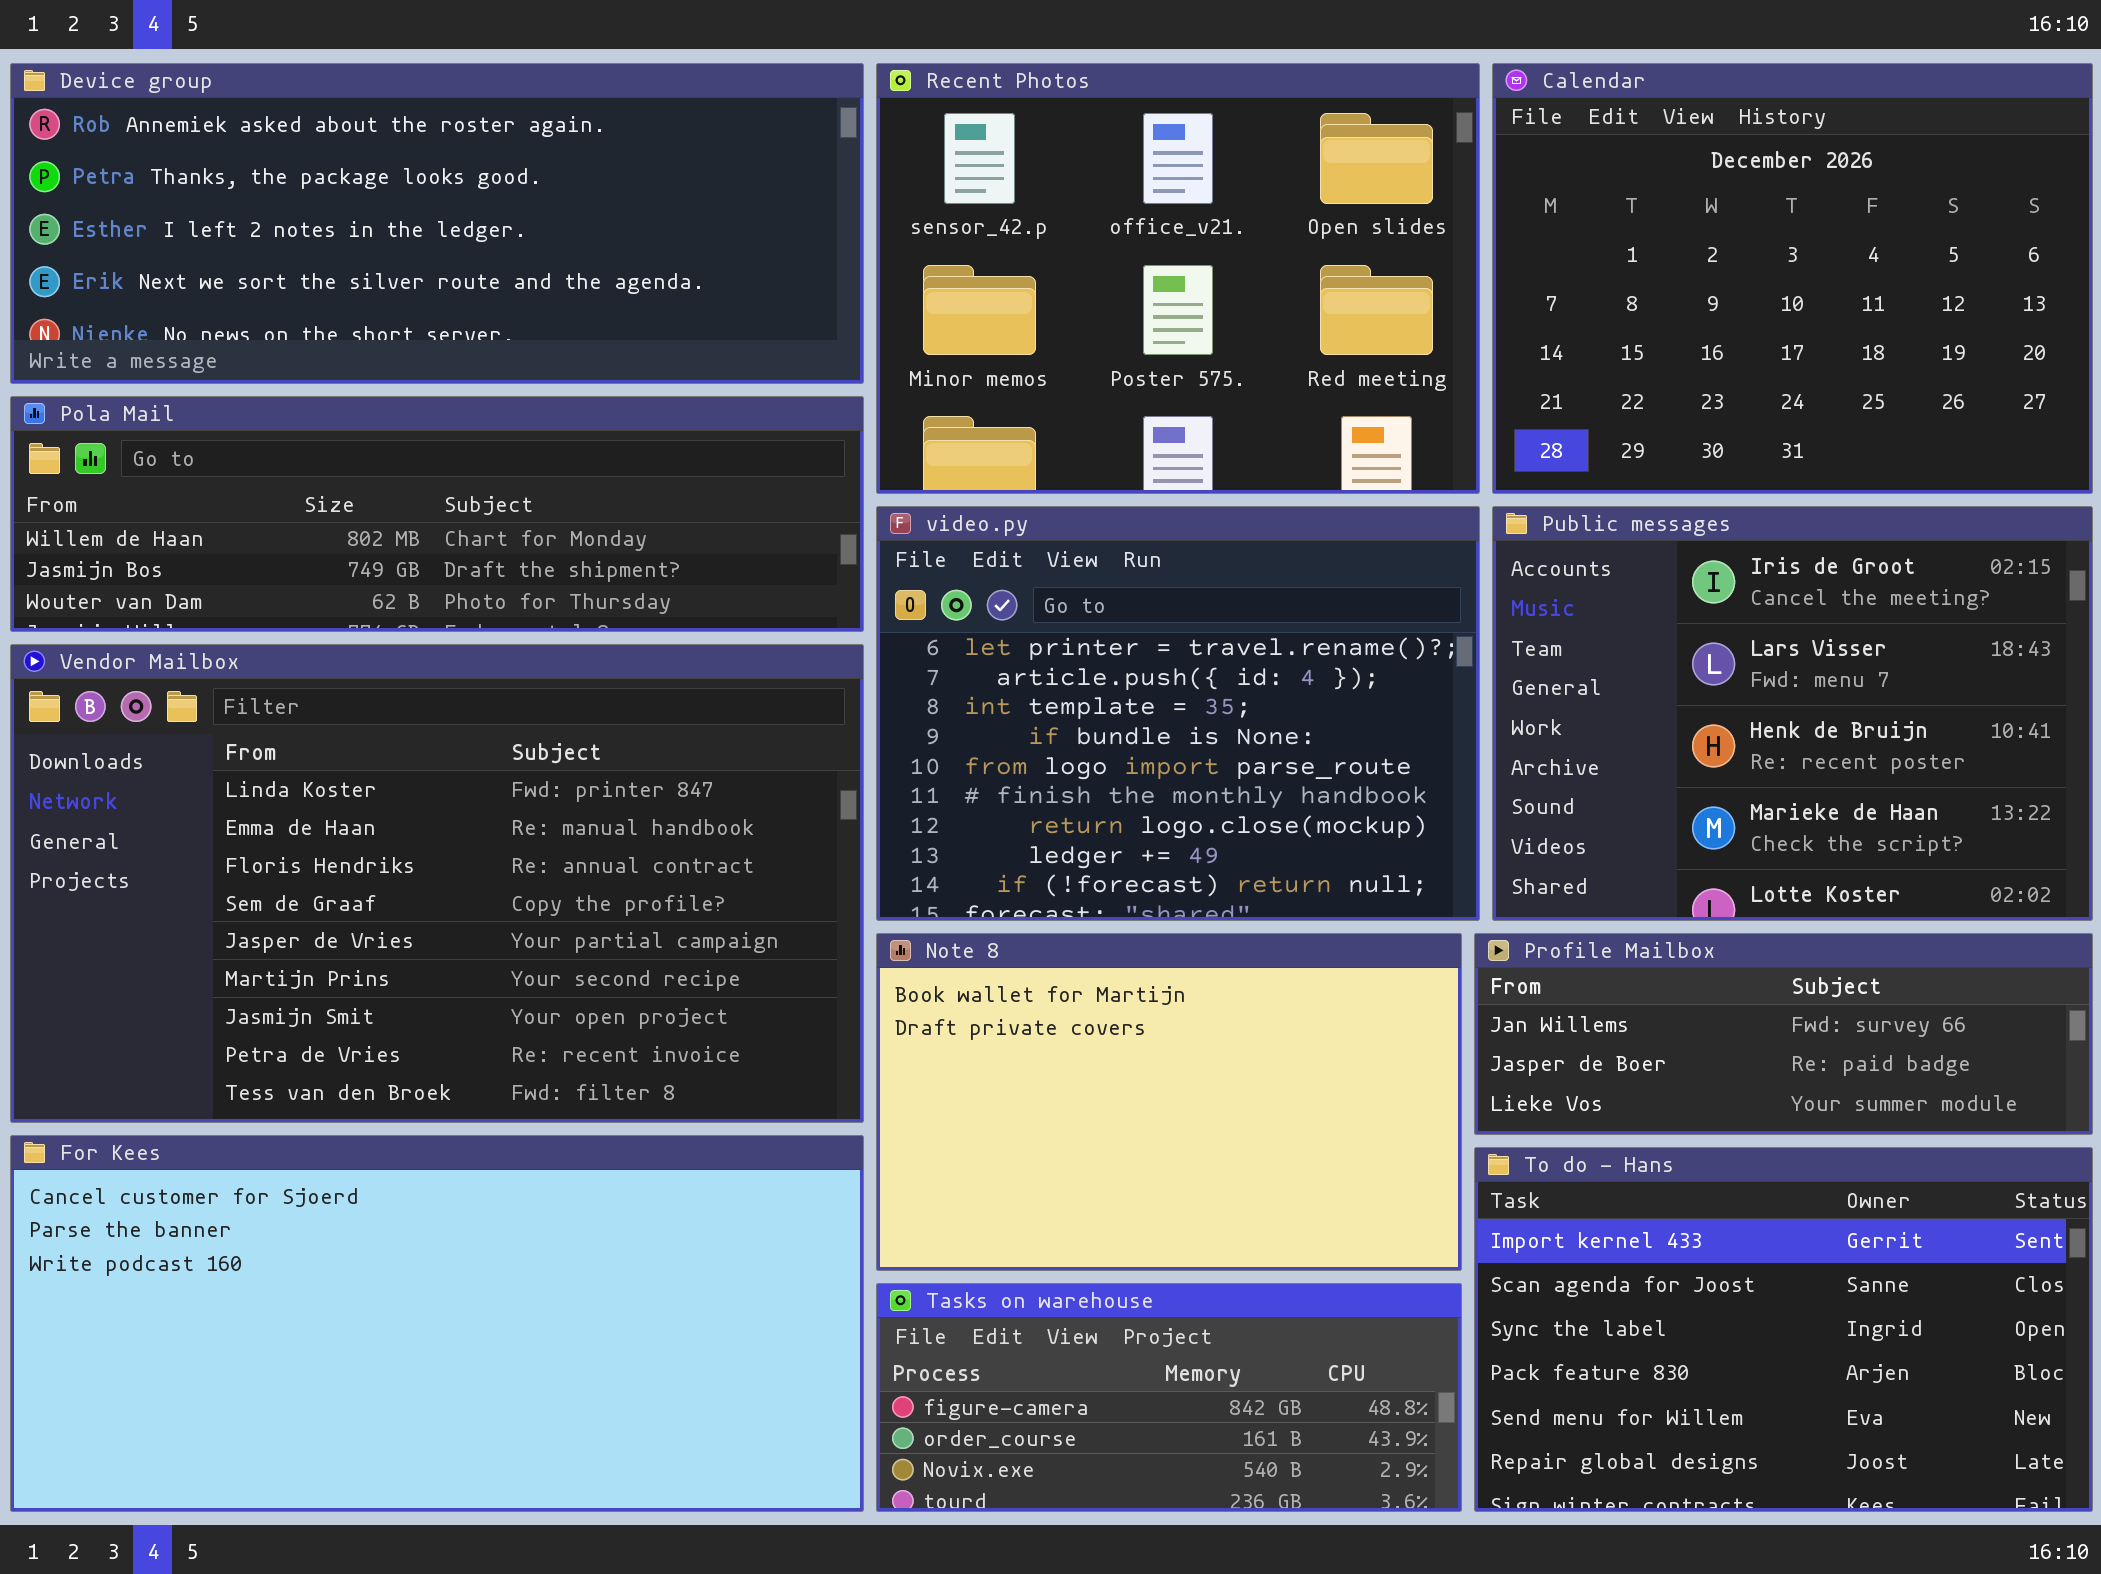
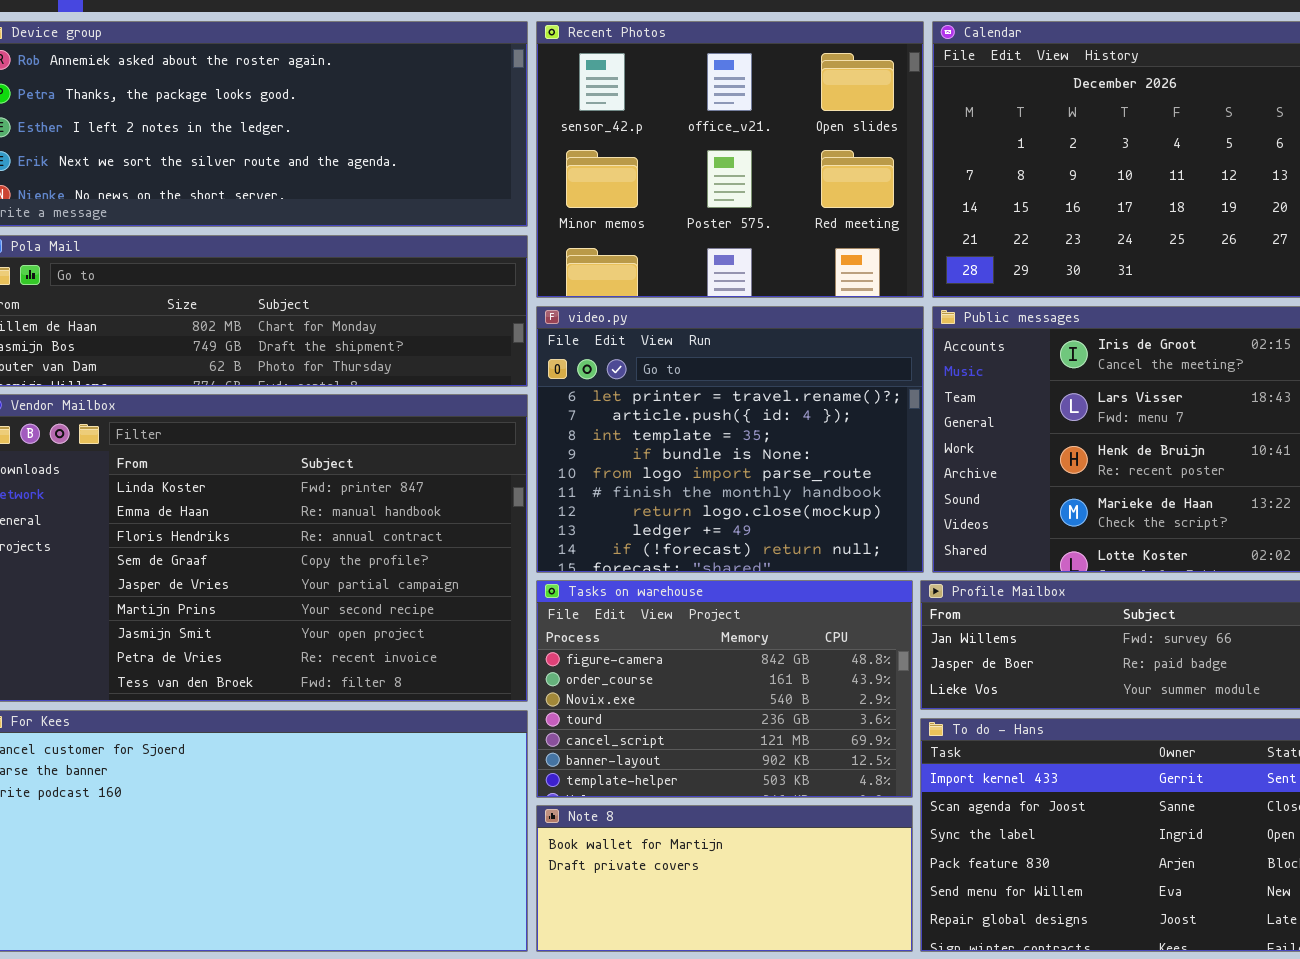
Note 8: [876,933,1462,1271] -> [536,805,913,952], moved, resized
Tasks on warehouse: [876,1283,1462,1512] -> [536,580,913,798], moved, resized

